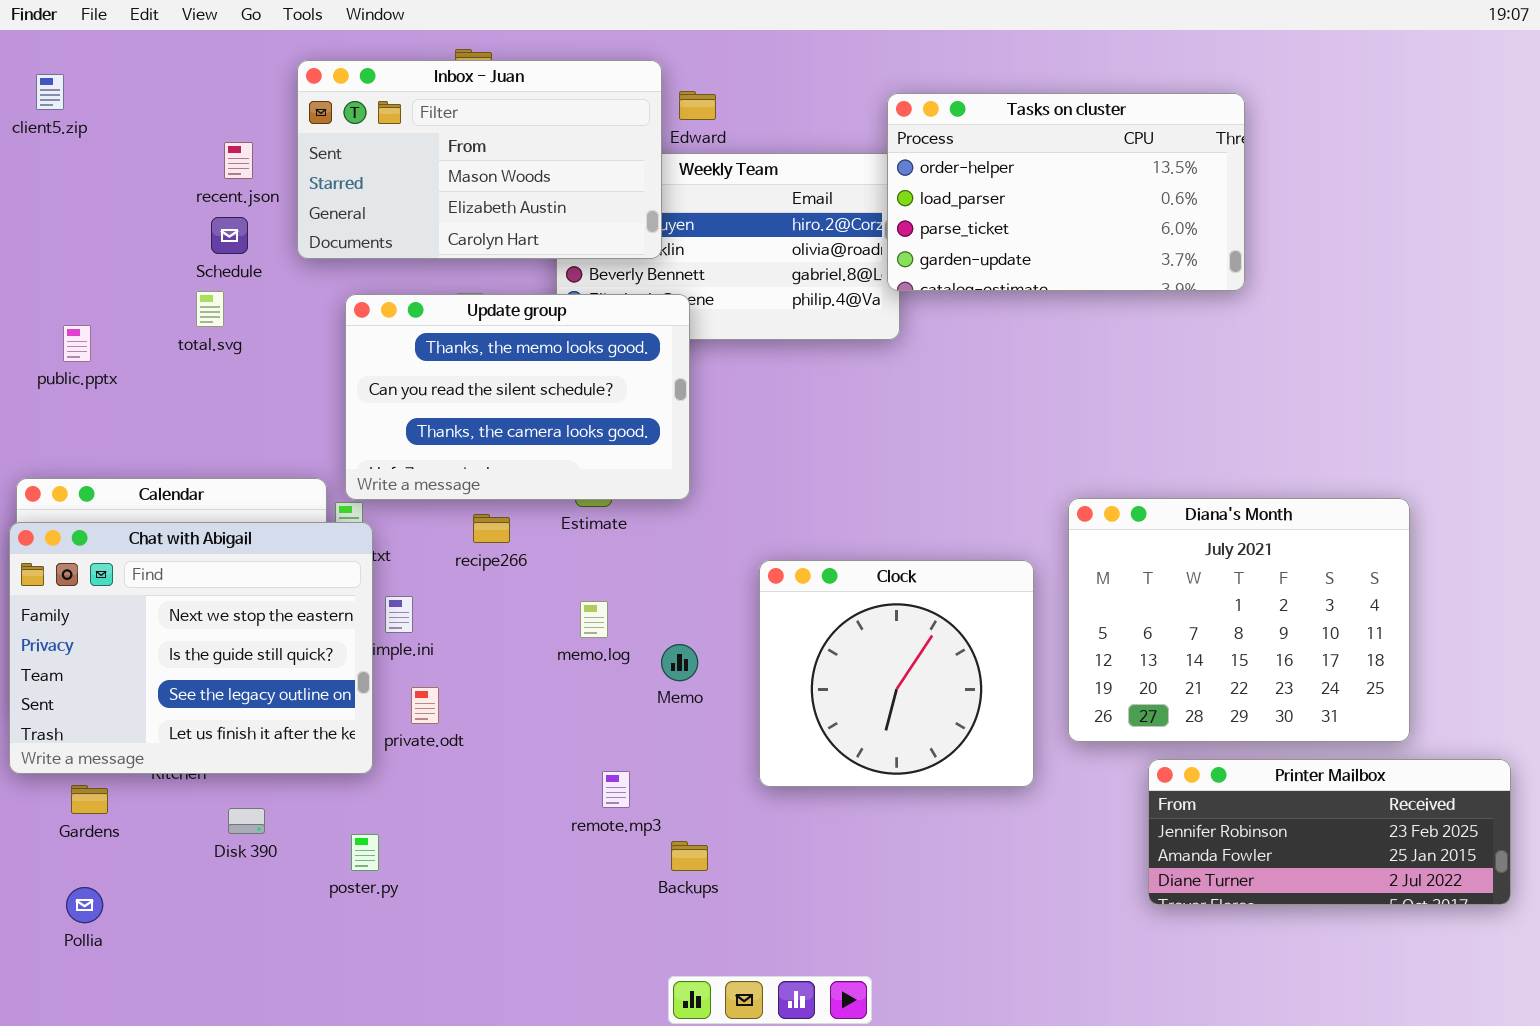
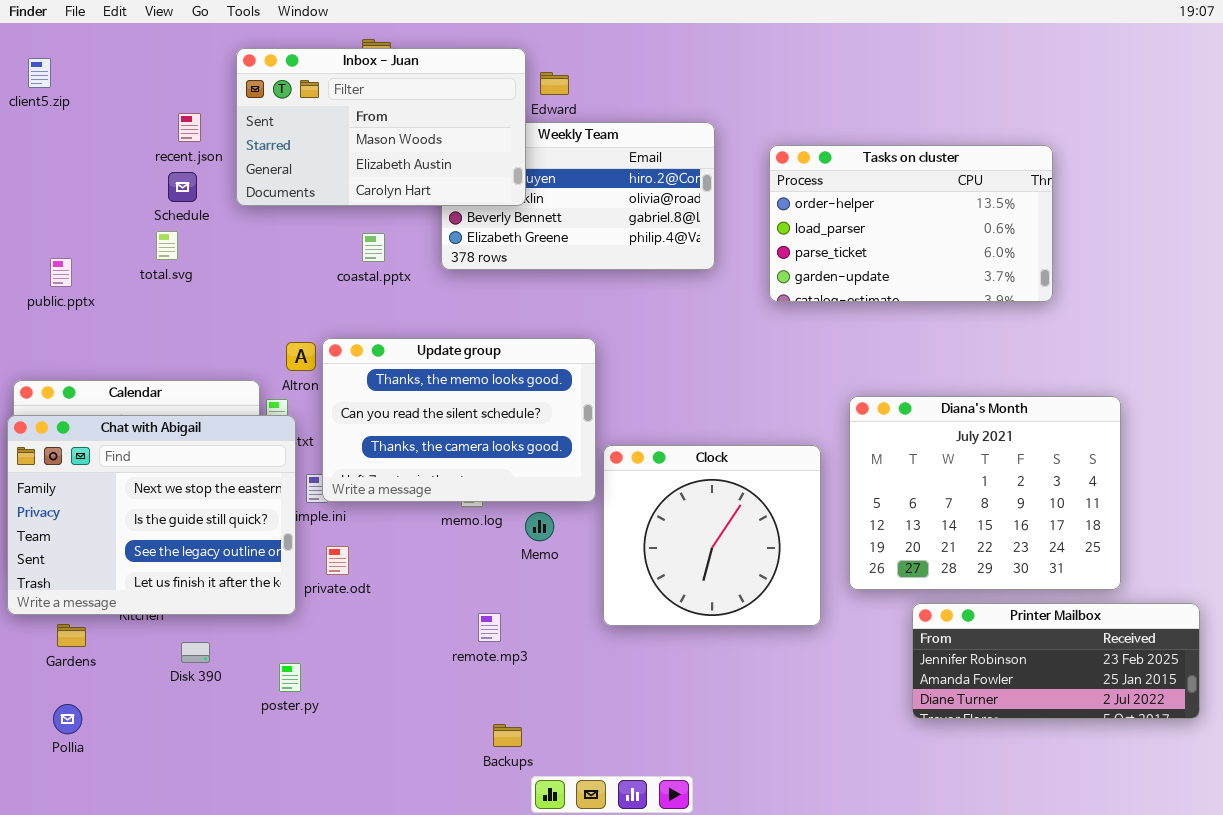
Tasks on cluster: [887,93,1245,291] -> [769,145,1053,302], moved
Update group: [345,294,690,500] -> [322,338,596,502], moved
Backups: [671,841,708,871] -> [493,724,522,747], moved

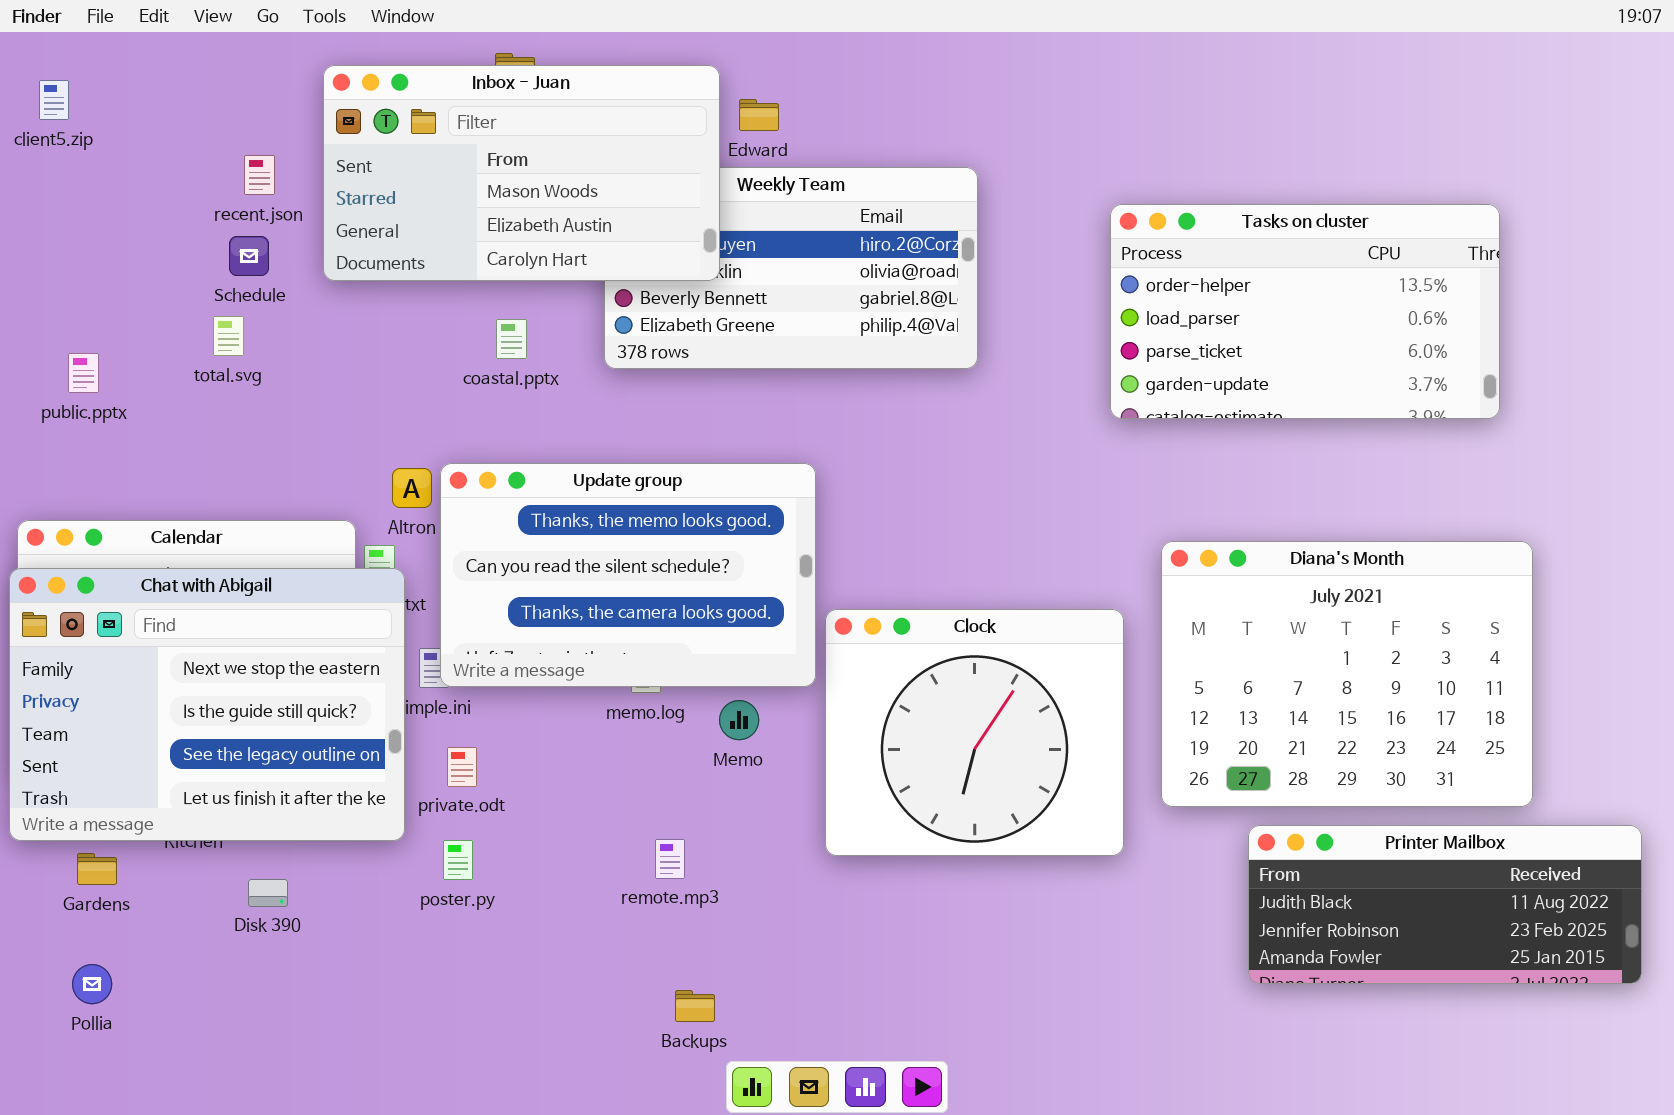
Tasks on cluster: [769,145,1053,302] -> [1110,204,1500,419], moved
Printer Mailbox: [912,603,1200,719] -> [1248,825,1642,984], scrolled up 1 row
poster.py: [279,663,301,692] -> [443,840,473,880], moved

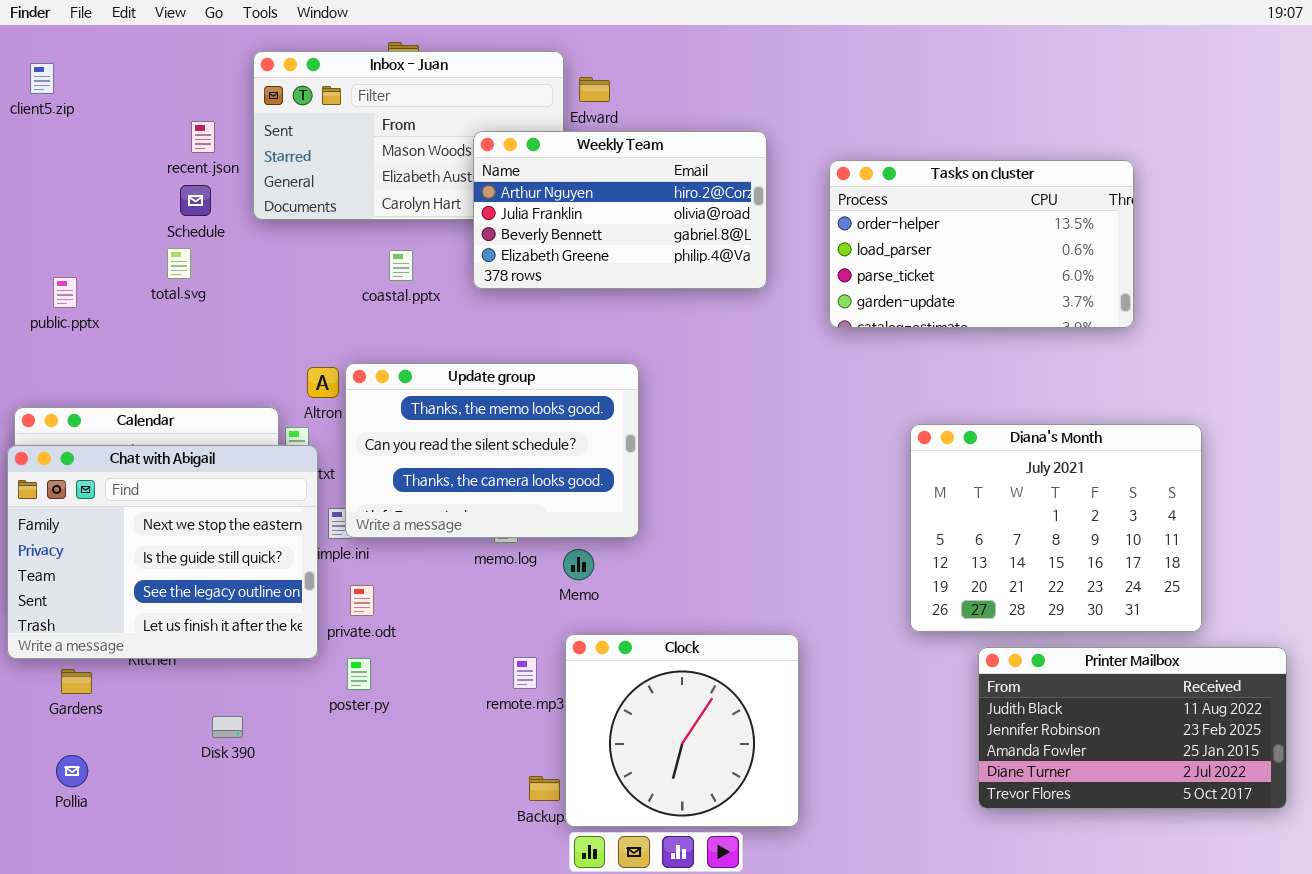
Weekly Team: [604,167,978,369] -> [473,131,767,289], raised
Tasks on cluster: [1110,204,1500,419] -> [829,160,1134,328], moved
Clock: [825,609,1124,856] -> [565,634,799,827], moved
Printer Mailbox: [1248,825,1642,984] -> [978,647,1287,809], resized
Disk 390: [248,879,288,907] -> [212,716,243,738], moved

